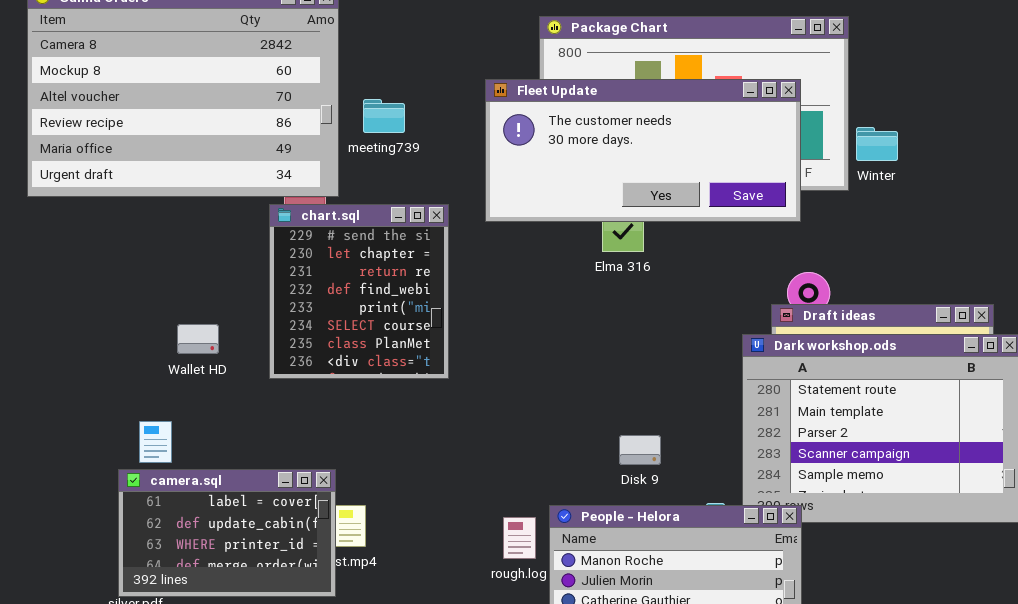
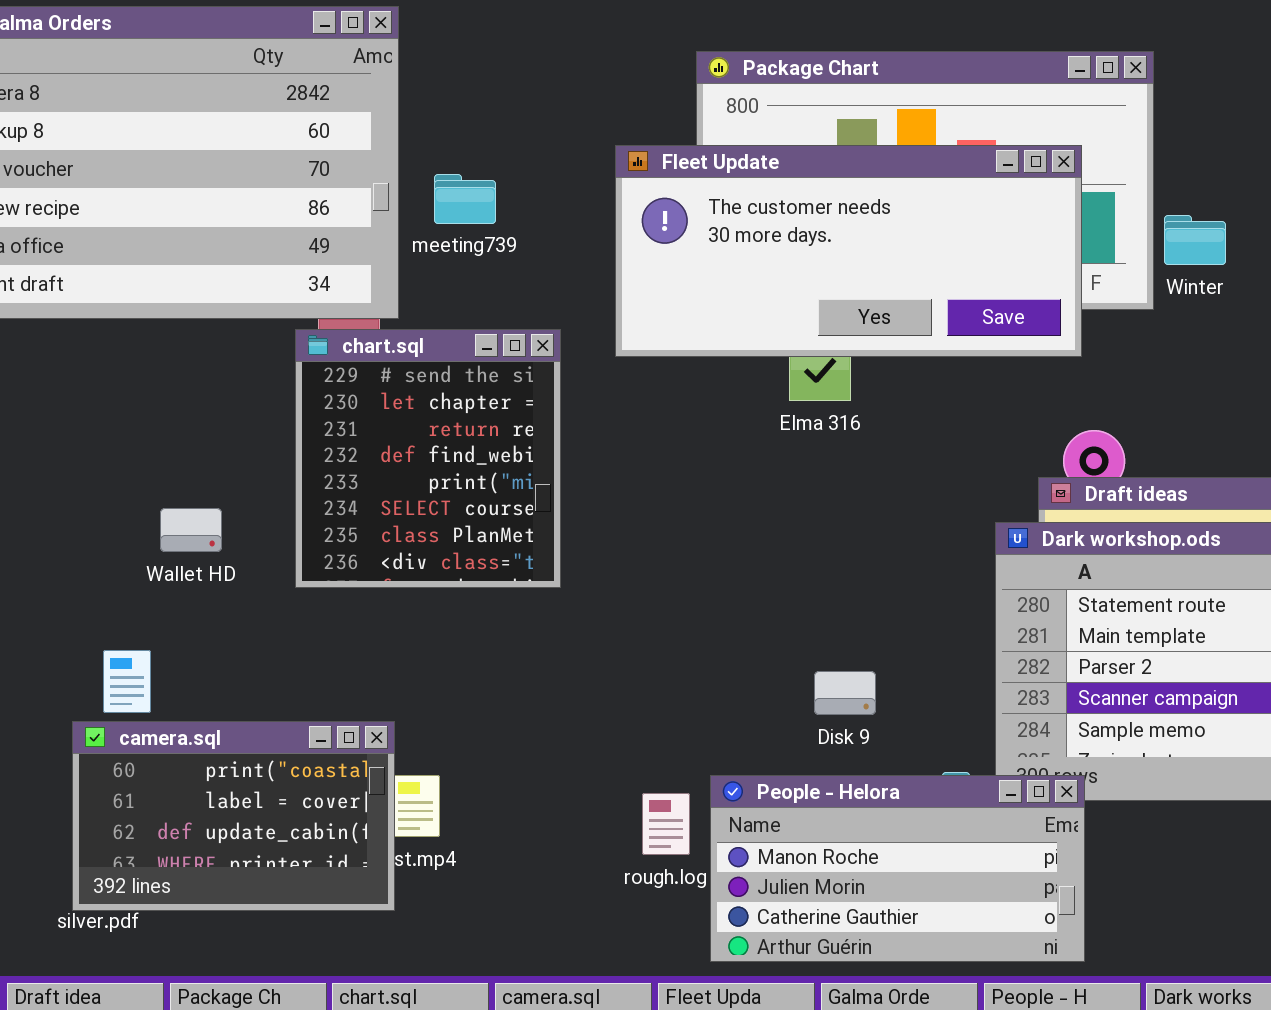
camera.sql: [118,469,336,597] -> [72,721,395,911], scrolled up 1 row

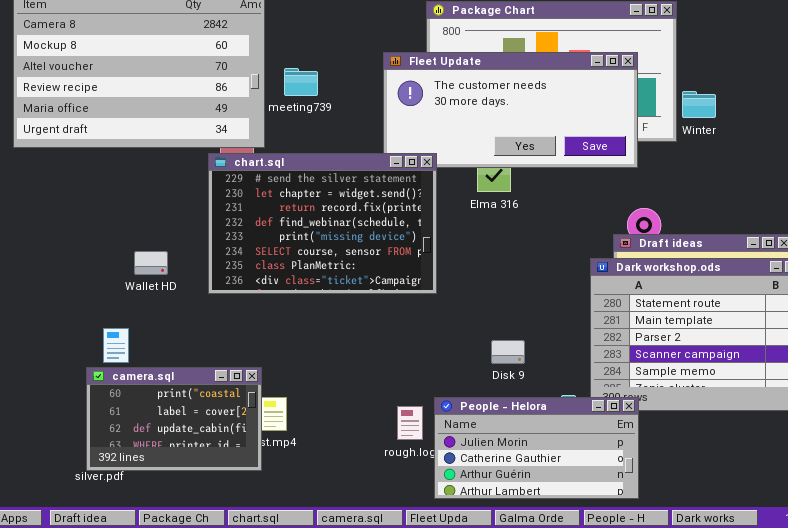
chart.sql: [295,329,561,588] -> [208,153,437,294], resized
People - Helora: [710,775,1085,962] -> [434,397,639,499], scrolled down 1 row

